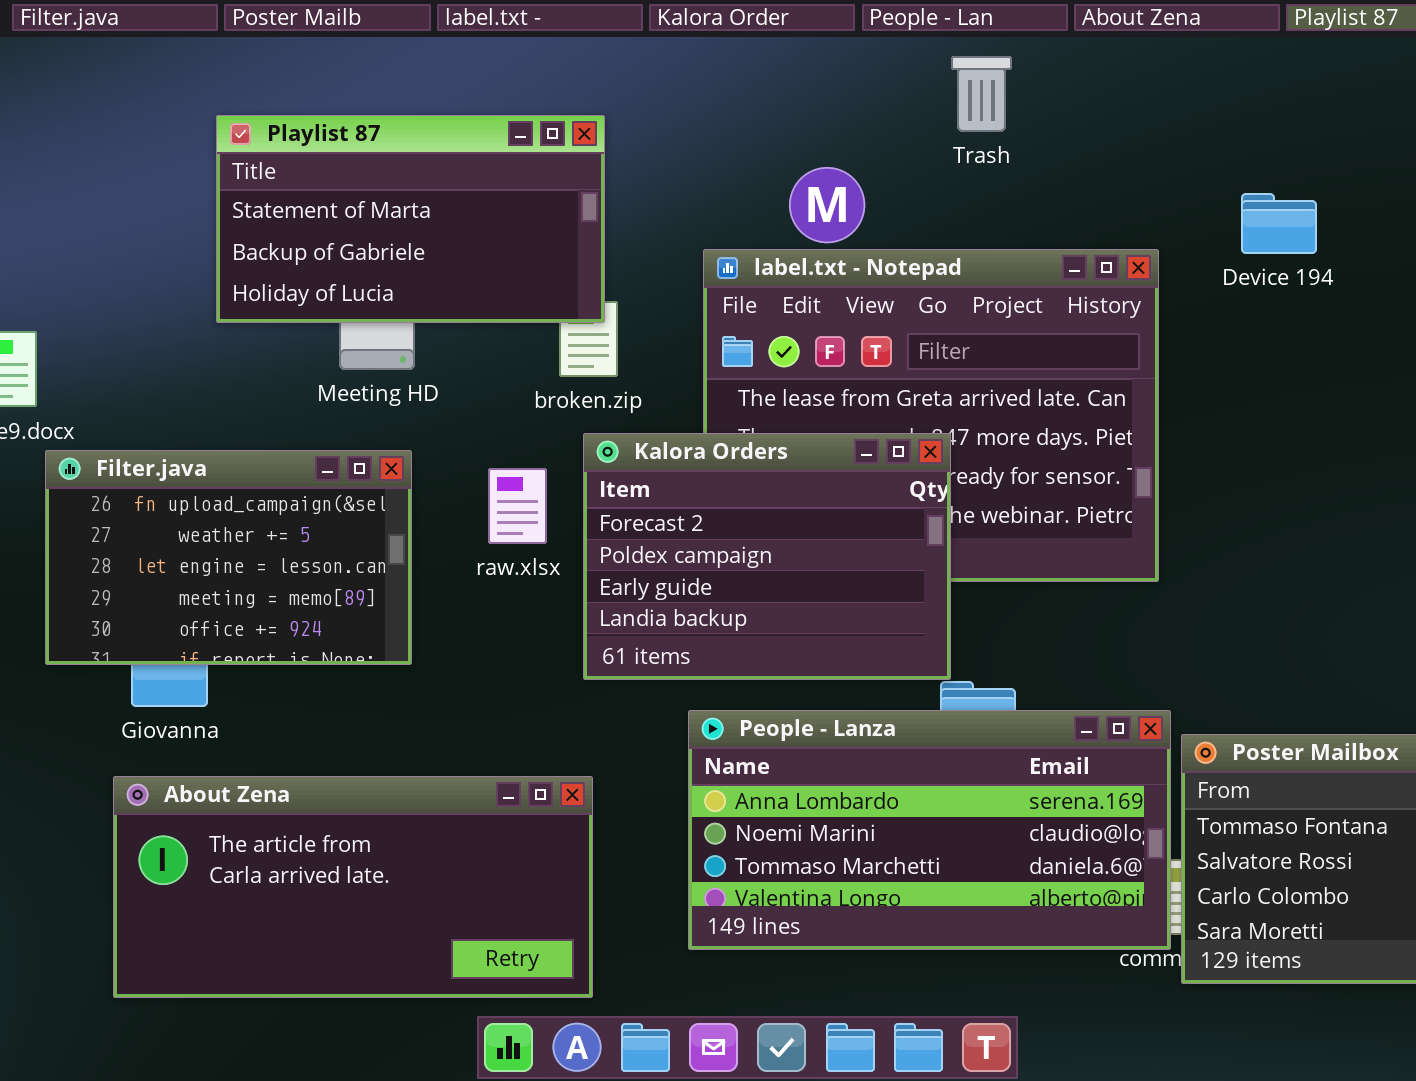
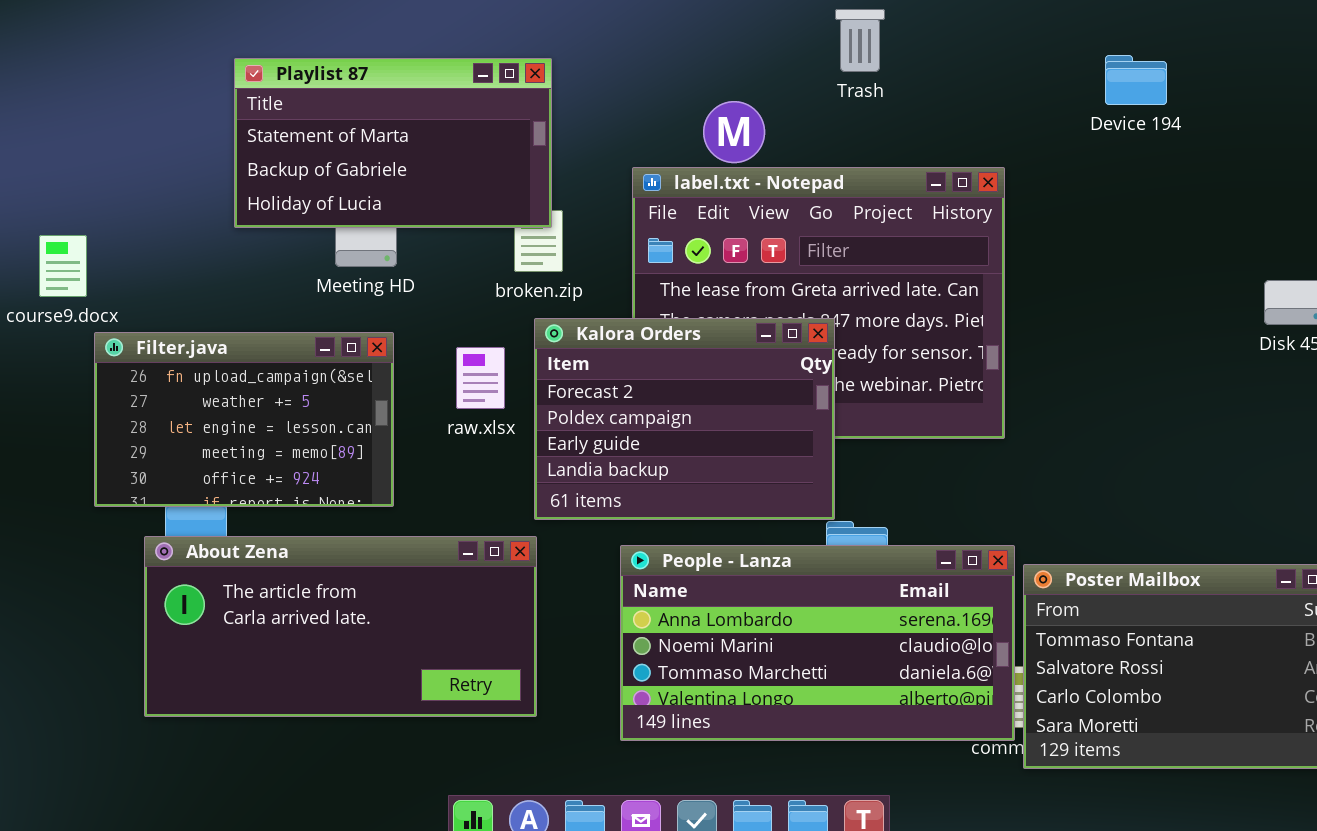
Device 194: [1241,193,1317,254] -> [1105,55,1167,105], moved
About Zena: [113,776,593,998] -> [144,536,537,717], moved

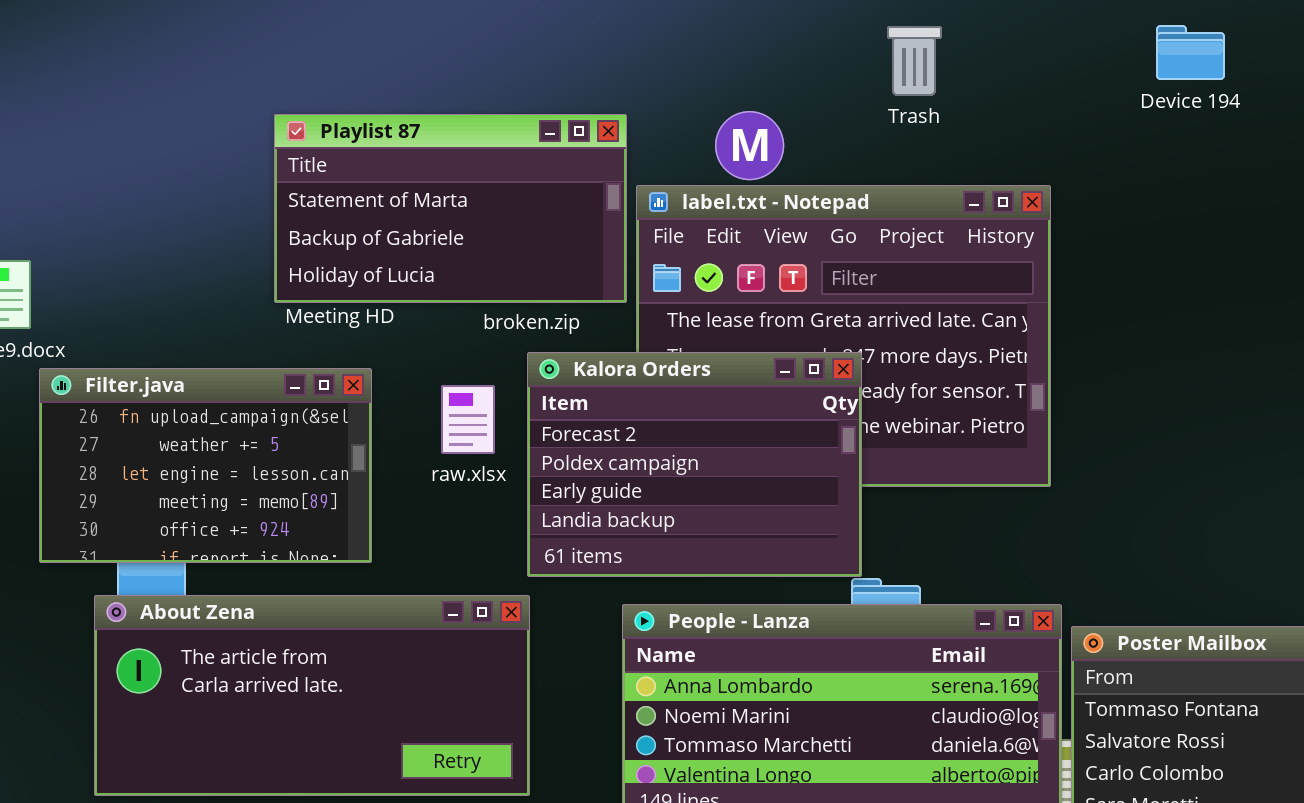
Trash: [835,9,885,72] -> [887,26,942,96], moved
Device 194: [1105,55,1167,105] -> [1156,25,1225,80], moved
Playlist 87: [234,58,552,228] -> [274,114,627,303], moved

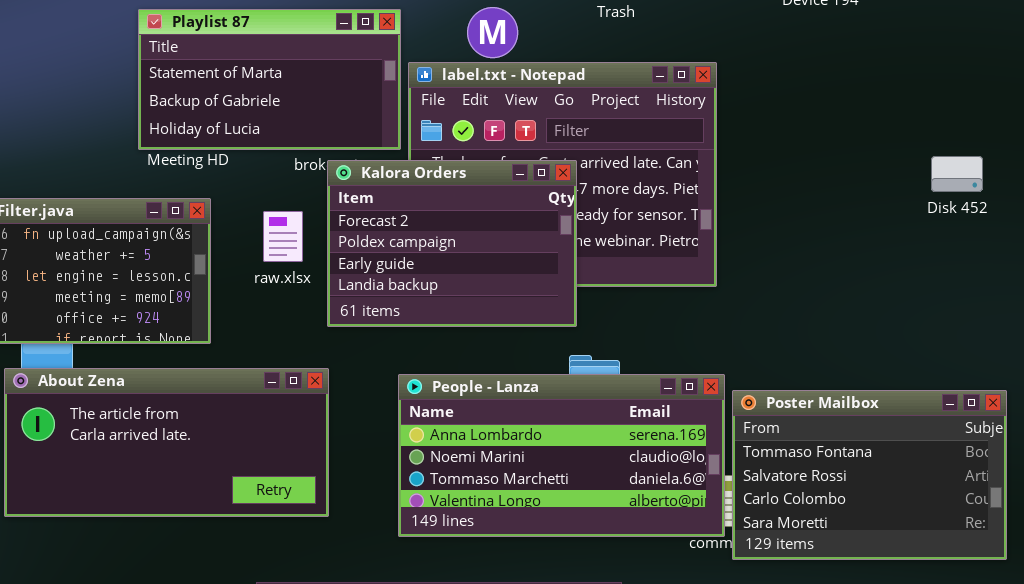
Kalora Orders: [527,352,862,577] -> [327,160,577,327], moved

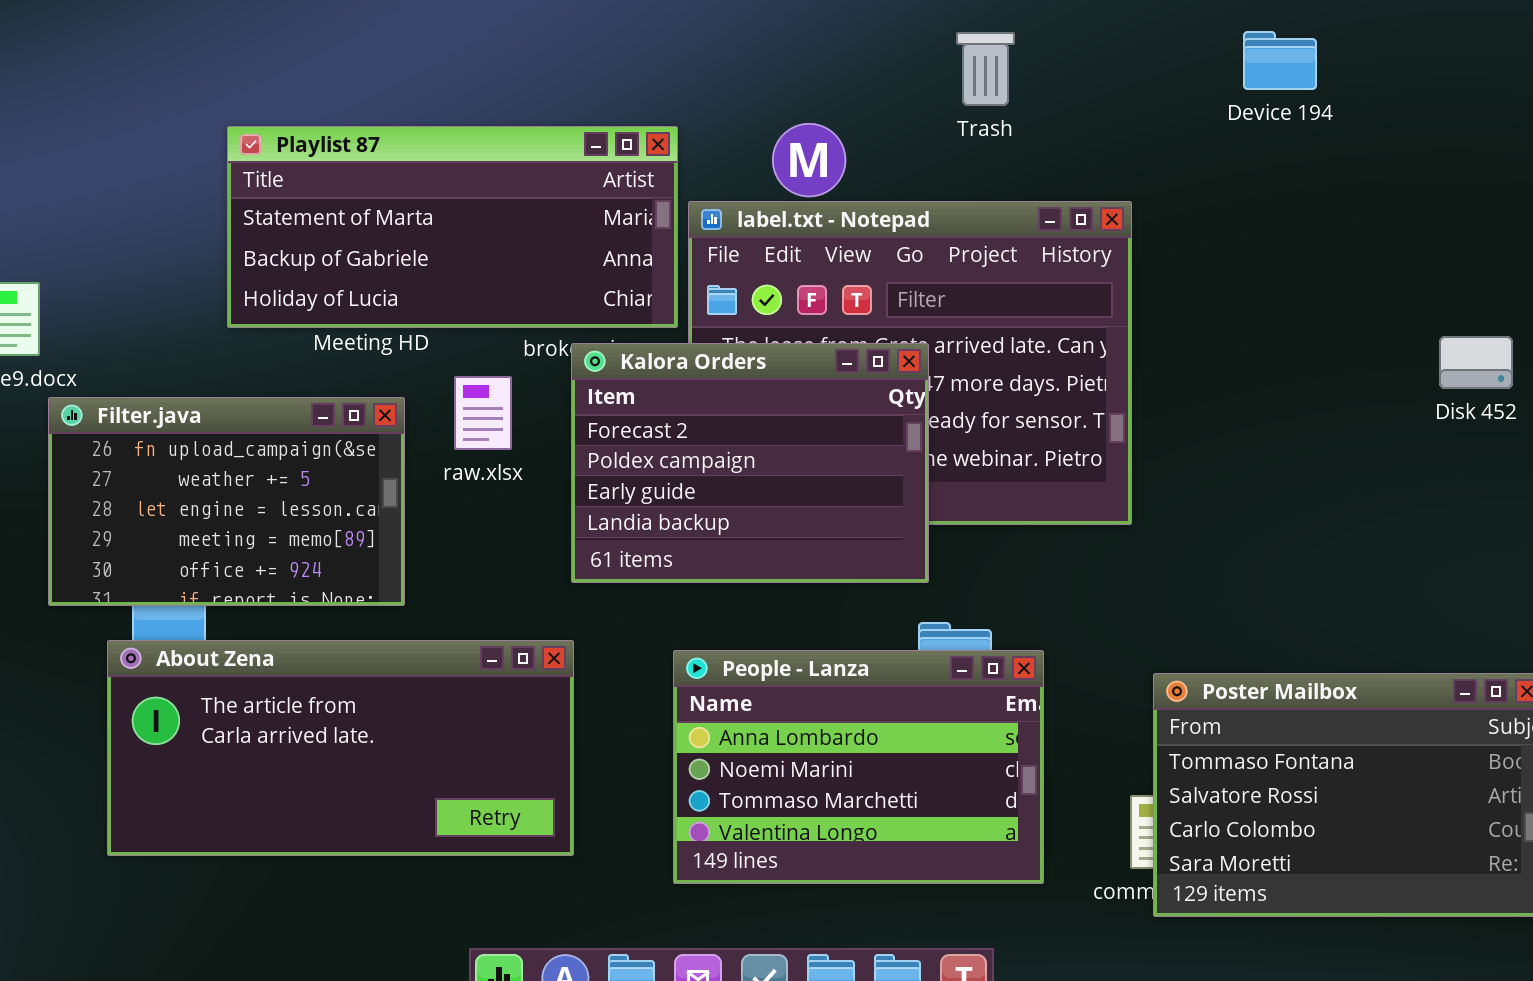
Playlist 87: [138,9,401,150] -> [227,126,678,328], resized
raw.xlsx: [263,211,303,262] -> [454,376,512,450], moved
People - Lanza: [398,374,725,537] -> [673,650,1044,884], resized

